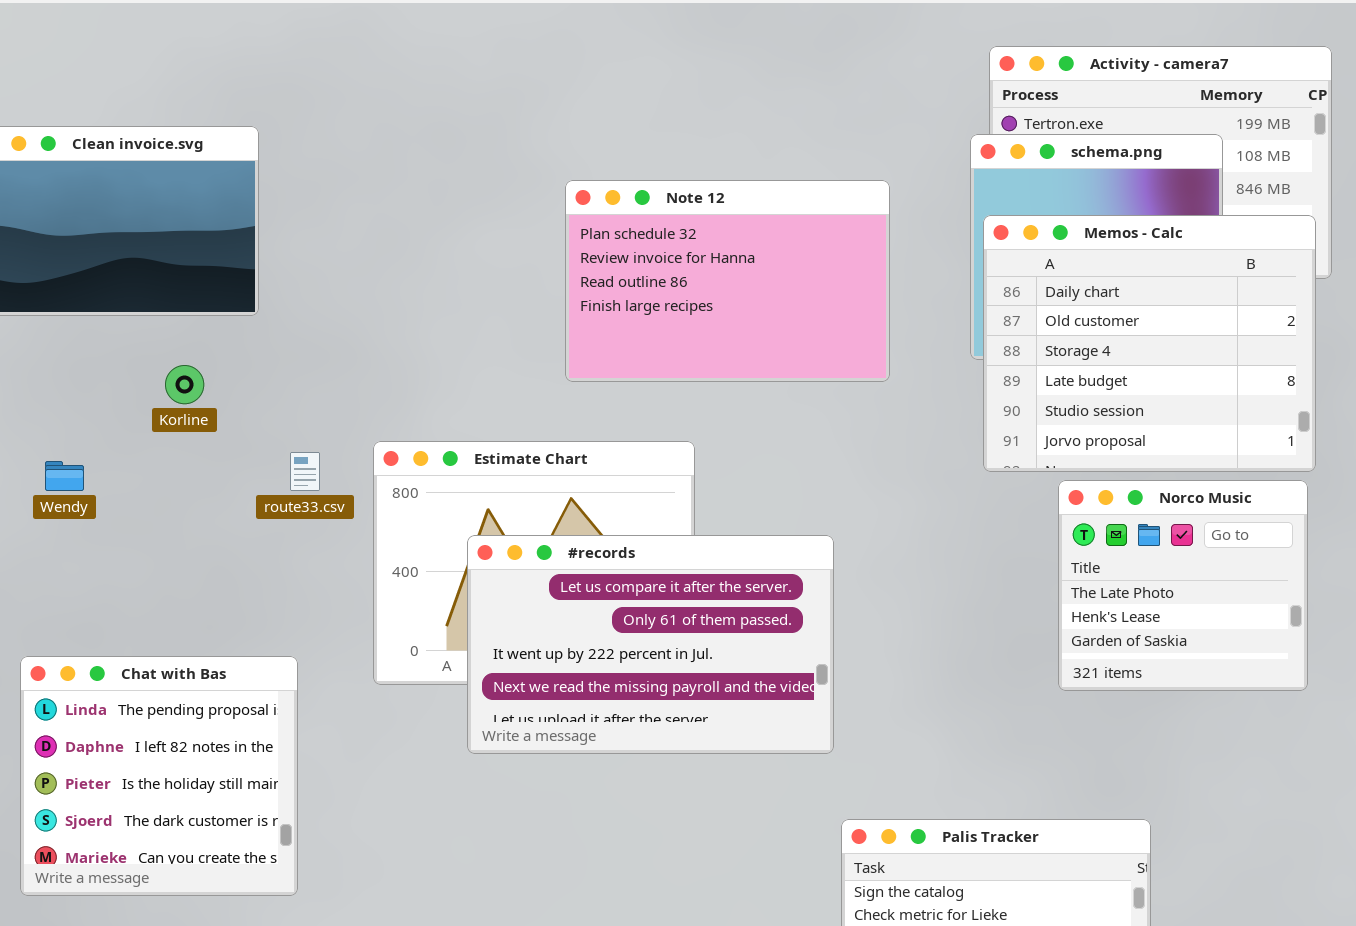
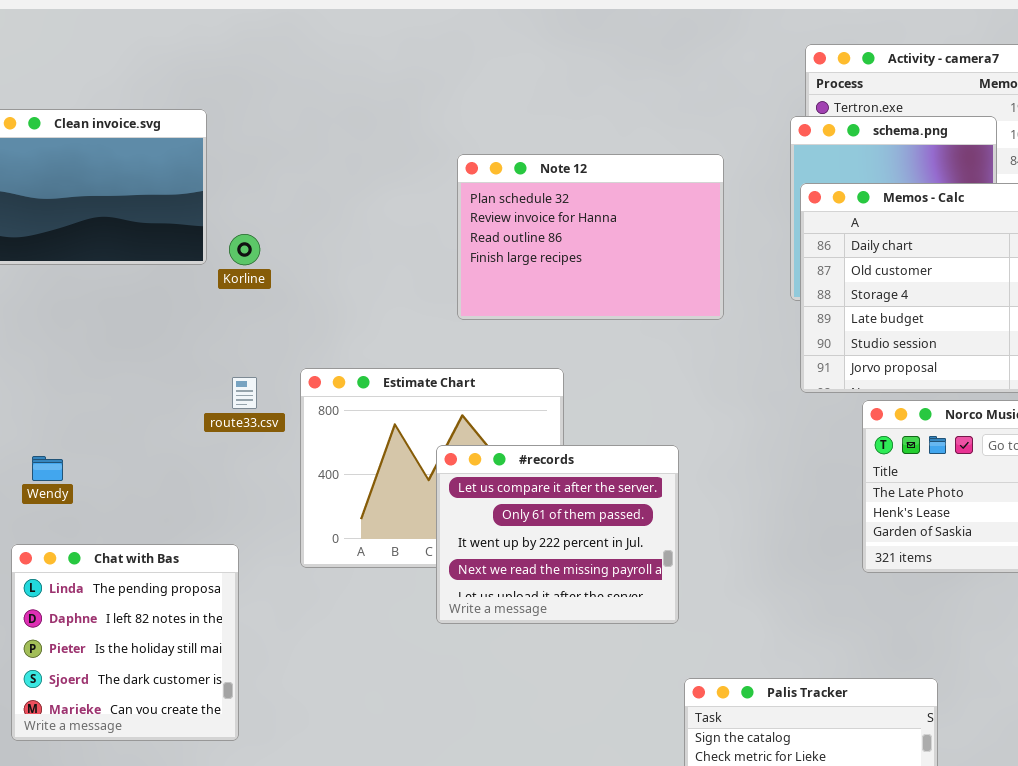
Korline: [165,365,204,404] -> [229,234,260,265], moved
Wendy: [45,461,84,491] -> [32,456,63,481], moved
#records: [467,535,834,754] -> [436,445,679,624], resized

